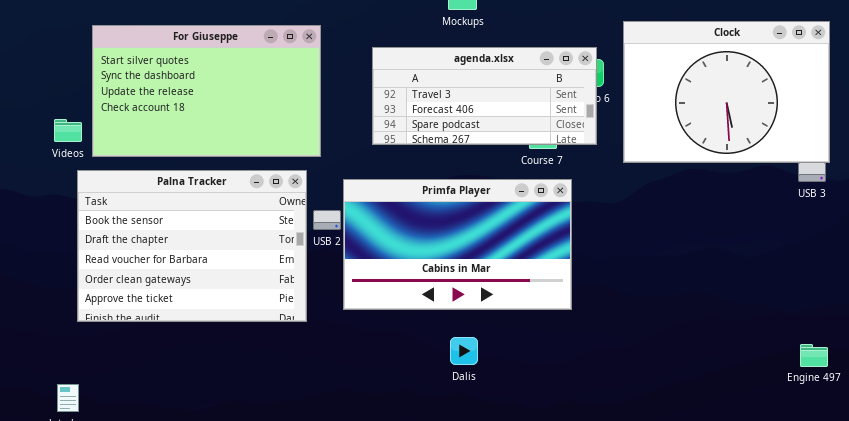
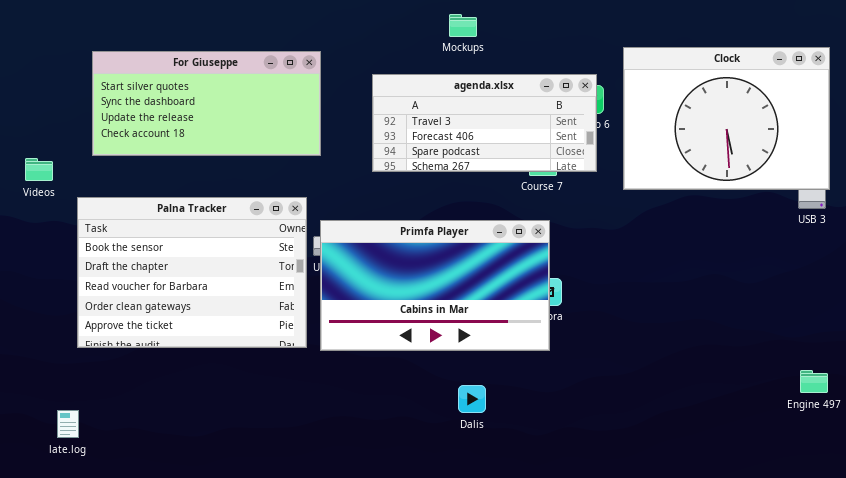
For Giuseppe: [92,25,321,157] -> [92,51,321,156], resized
Videos: [54,119,82,142] -> [25,158,53,181], moved
Primfa Player: [343,179,572,310] -> [320,220,550,351], moved
Dalis: [450,337,478,365] -> [458,385,486,413], moved

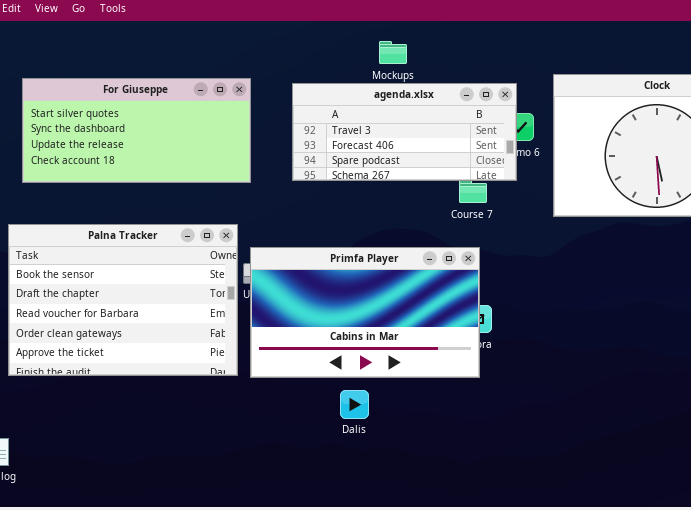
agenda.xlsx: [372,74,597,172] -> [292,83,517,181], moved
Dalis: [458,385,486,413] -> [340,390,369,419], moved

